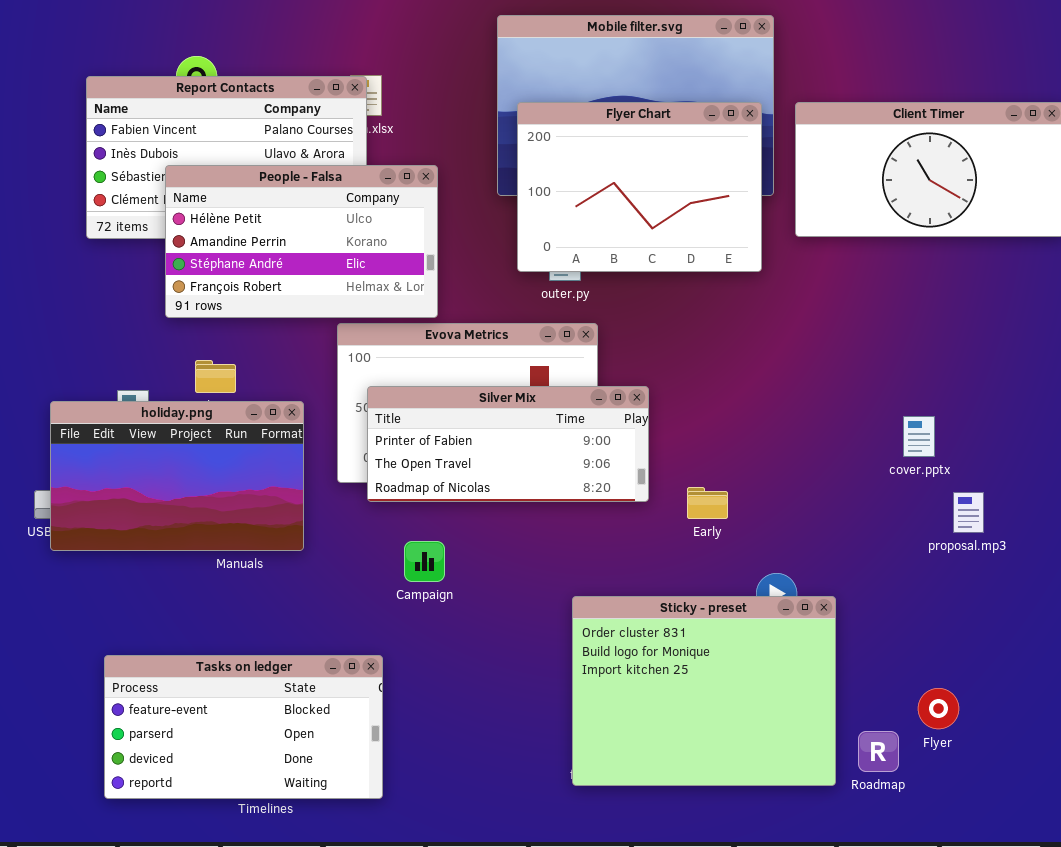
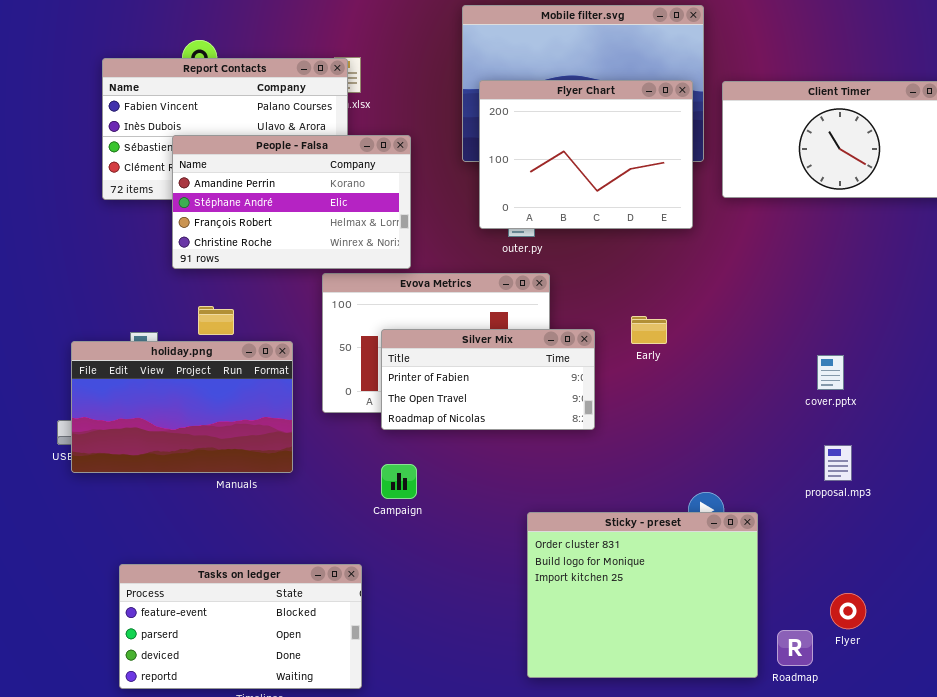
People - Falsa: [165,165,438,318] -> [172,135,411,269], scrolled down 1 row
Silver Mix: [367,386,649,502] -> [381,329,595,430], resized
Early: [687,487,728,519] -> [631,316,667,344], moved
proposal.mp3: [953,492,984,533] -> [824,445,852,481], moved

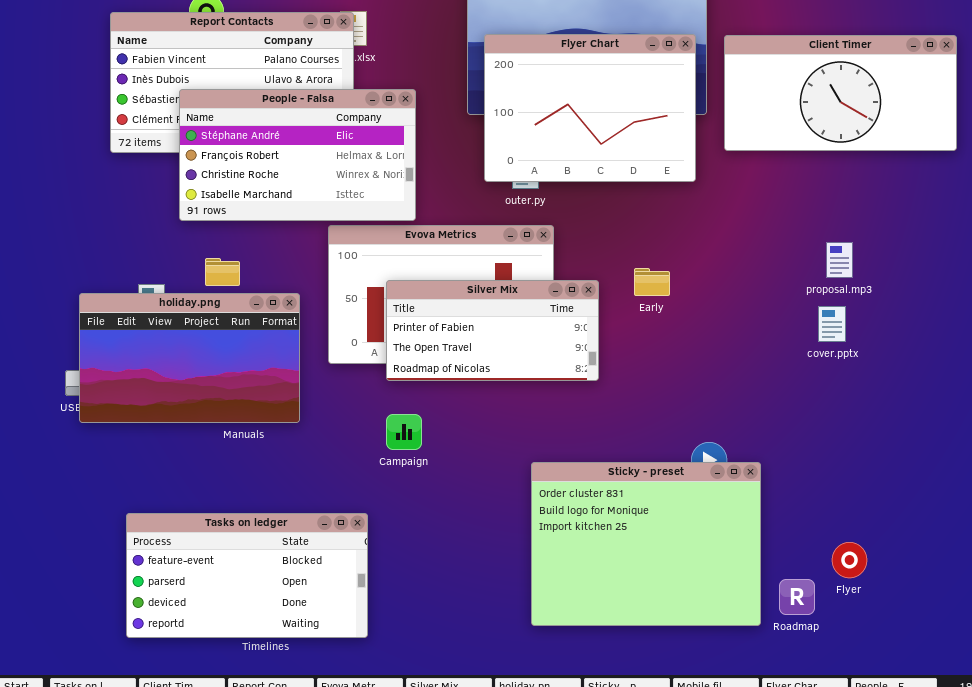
People - Falsa: [172,135,411,269] -> [179,89,416,221], scrolled down 1 row
proposal.mp3: [824,445,852,481] -> [826,242,853,278], moved

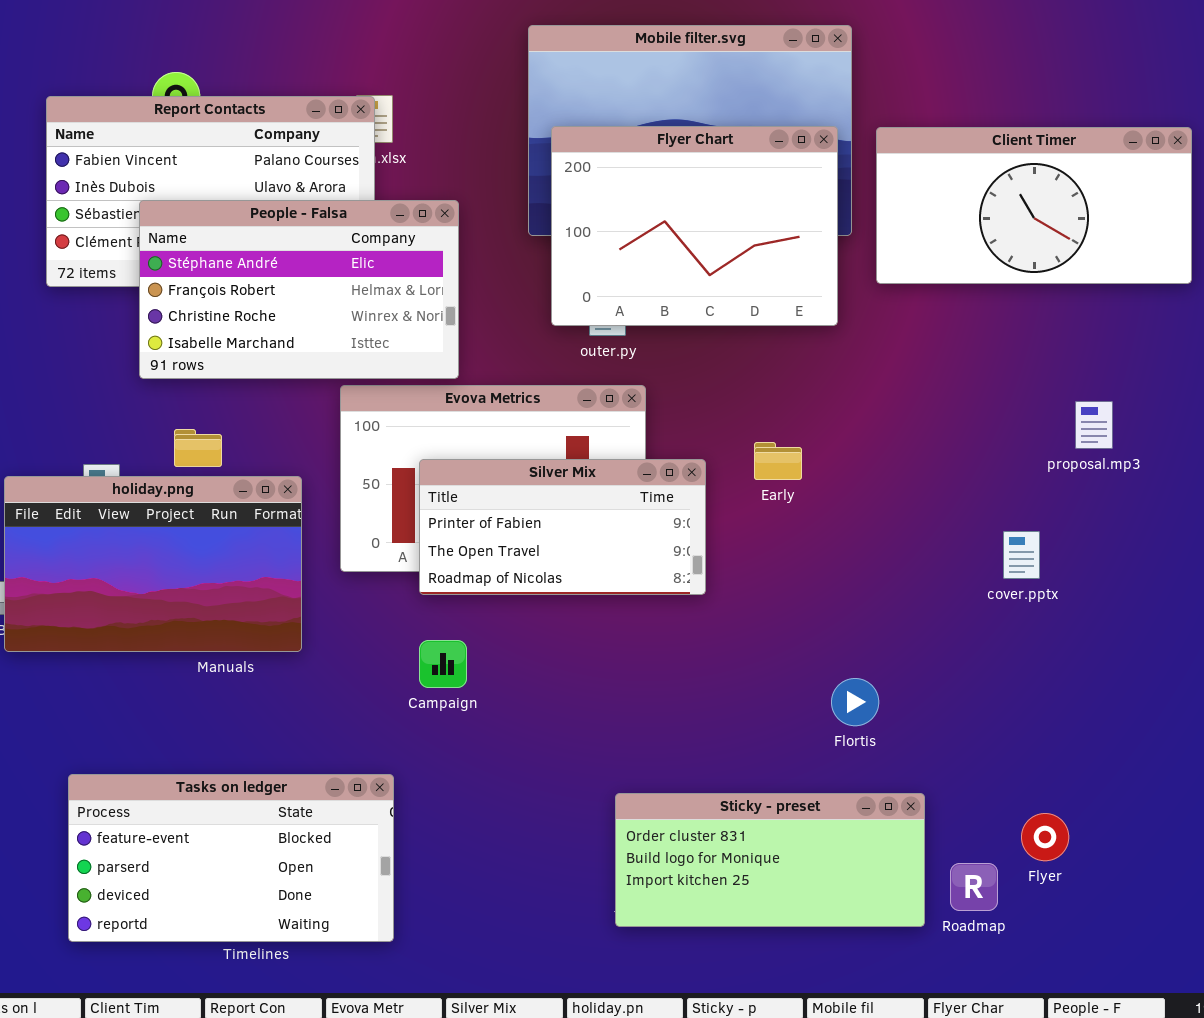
proposal.mp3: [826,242,853,278] -> [1075,401,1113,449], moved
cover.pptx: [818,306,846,342] -> [1003,531,1040,579], moved
Sticky - preset: [531,462,761,626] -> [615,793,925,927], resized

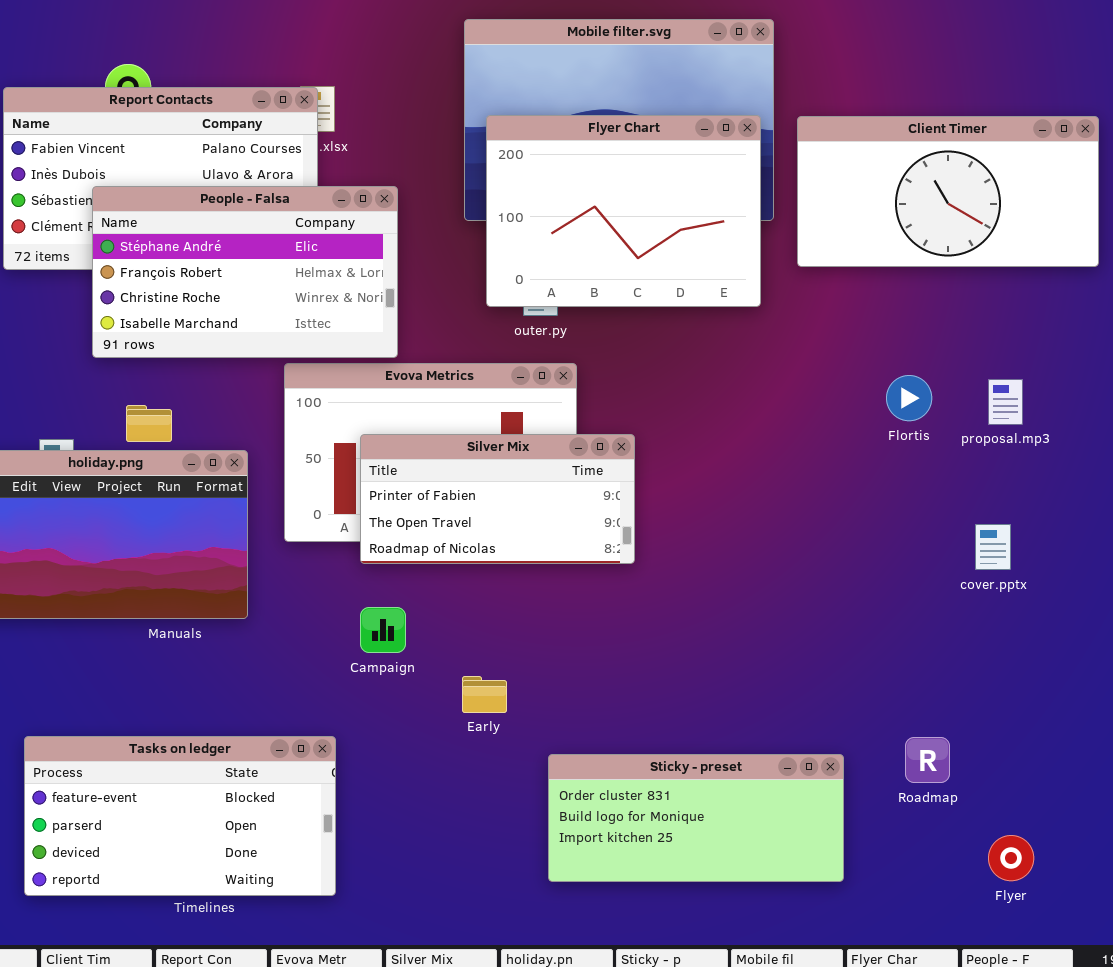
Early: [754,442,802,480] -> [462,676,507,713], moved
cover.pptx: [1003,531,1040,579] -> [975,524,1011,570], moved
Flortis: [831,678,879,726] -> [886,375,932,421], moved
Flyer: [1021,813,1069,861] -> [988,835,1034,881], moved
Roadmap: [950,863,998,911] -> [905,737,950,783], moved

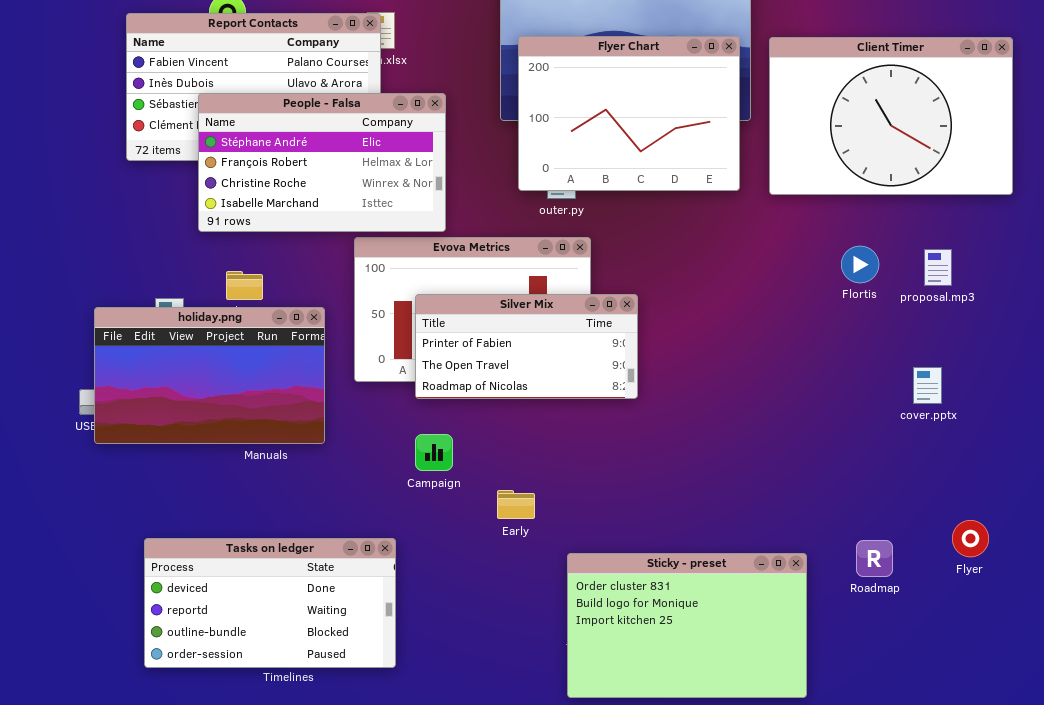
Client Timer: [797,116,1099,267] -> [769,37,1013,195], resized
Tasks on ledger: [24,736,336,896] -> [144,538,396,668], scrolled down 2 rows
Sticky - preset: [548,754,844,882] -> [567,553,807,698], resized
Flyer: [988,835,1034,881] -> [952,520,989,557], moved

